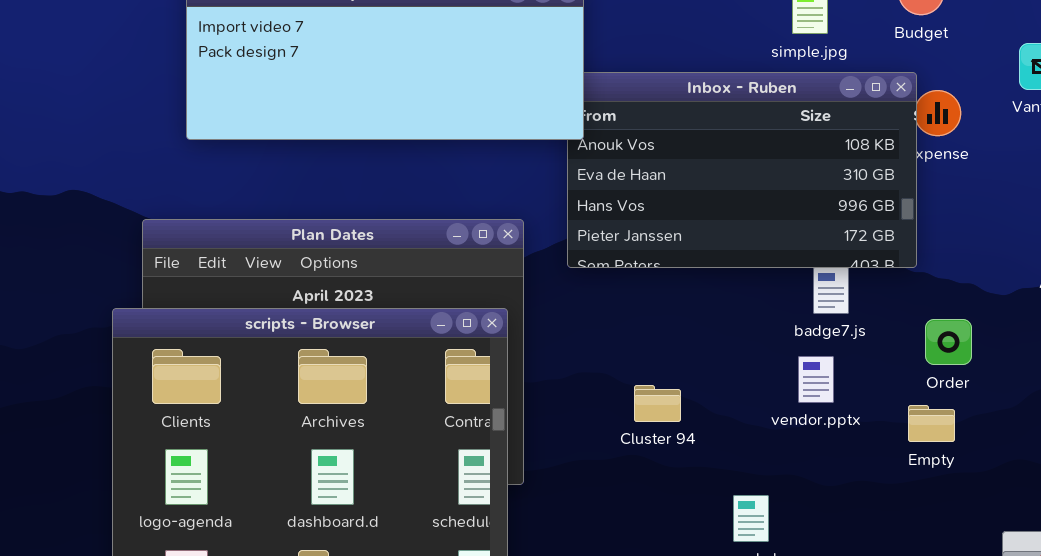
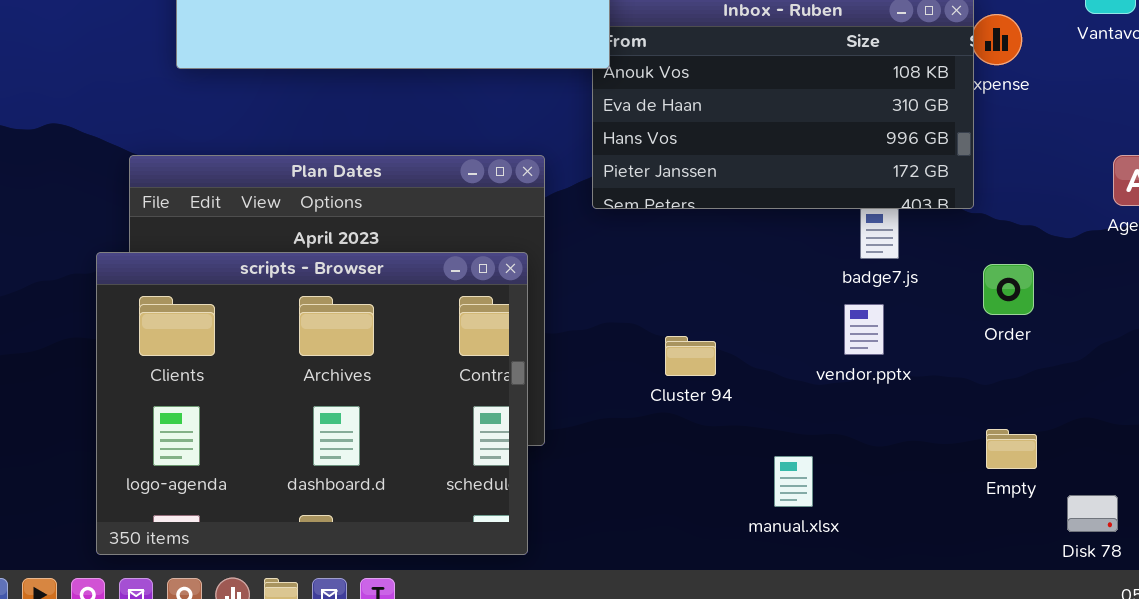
Empty: [908,405,955,442] -> [986,429,1037,469], moved

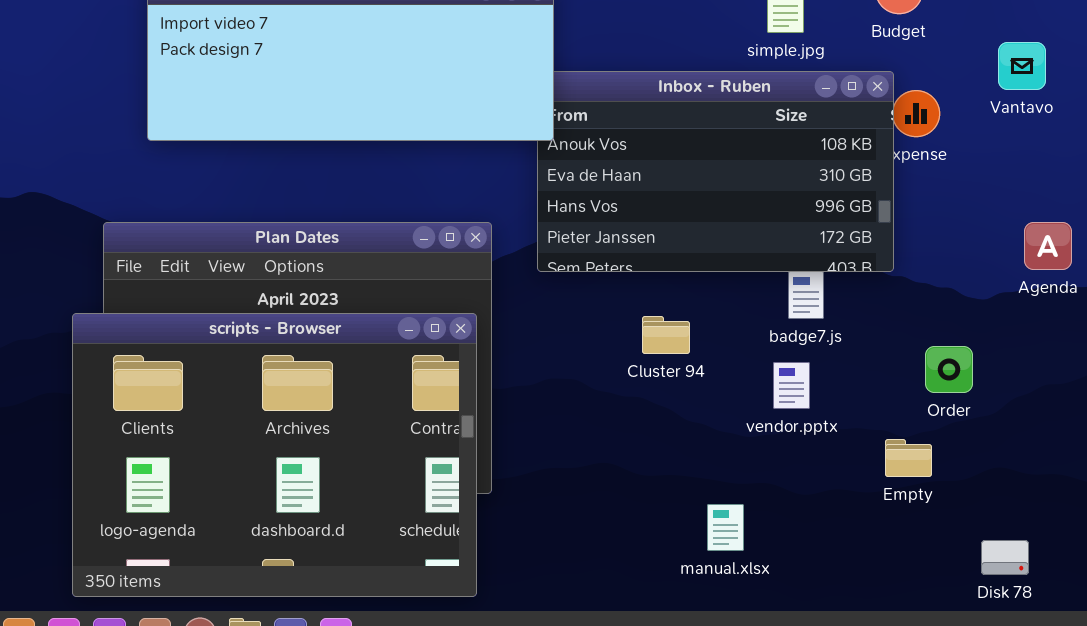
Order: [983,264,1034,315] -> [925,346,973,393], moved
Cluster 94: [665,336,716,376] -> [642,316,690,354], moved
Empty: [986,429,1037,469] -> [885,439,932,477], moved

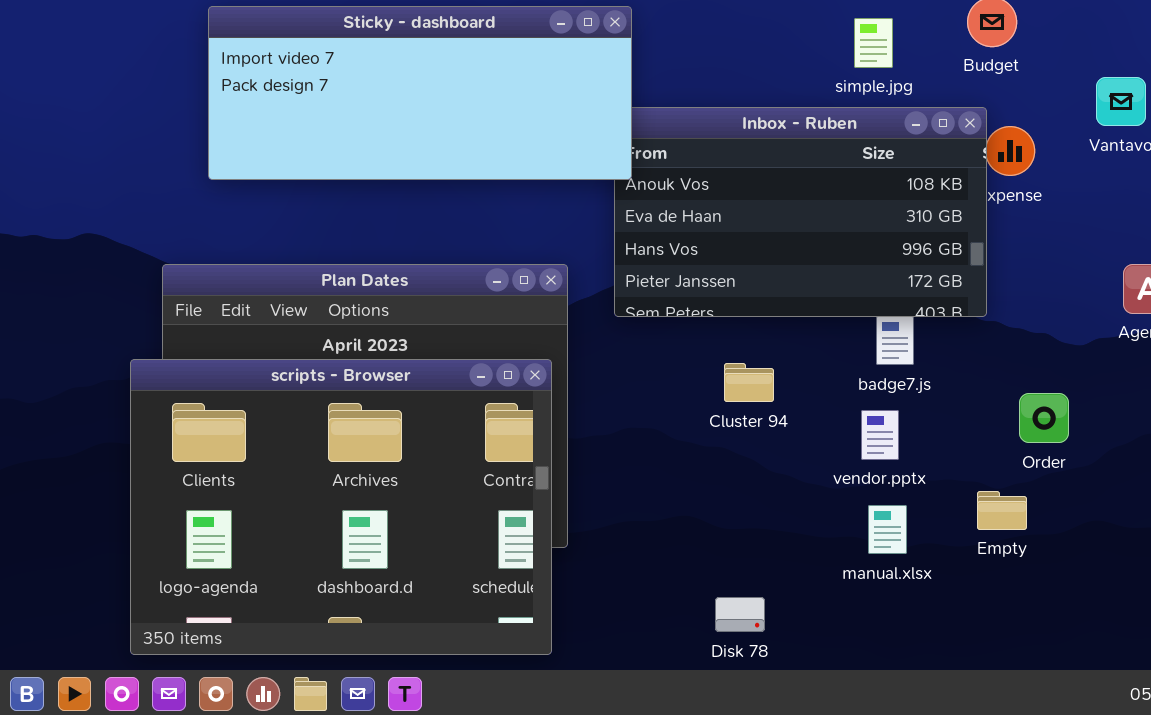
manual.xlsx: [707,504,744,551] -> [868,505,907,554], moved
Disk 78: [981,540,1029,575] -> [715,597,765,632], moved

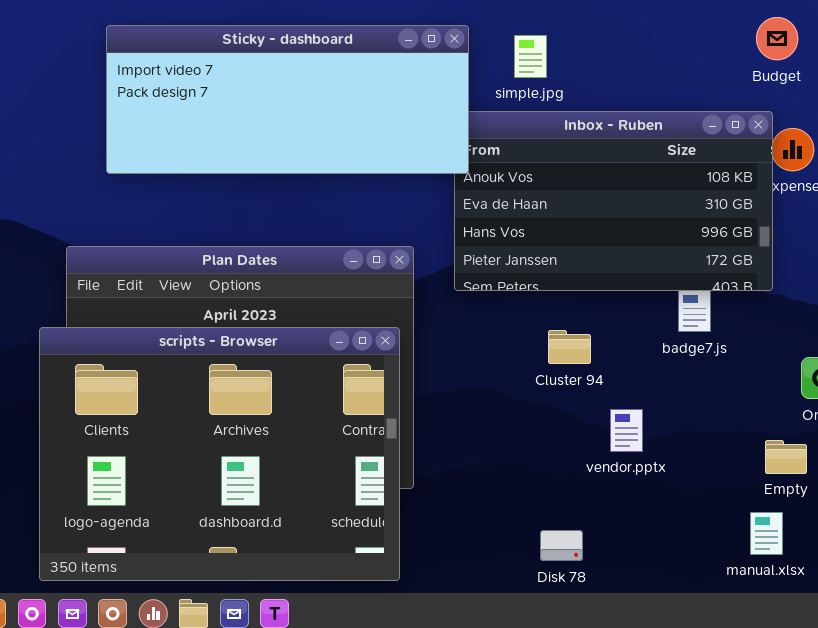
simple.jpg: [854,18,893,68] -> [514,35,547,78], moved
vendor.pptx: [861,410,899,460] -> [610,409,643,452], moved
manual.xlsx: [868,505,907,554] -> [750,512,783,555], moved

